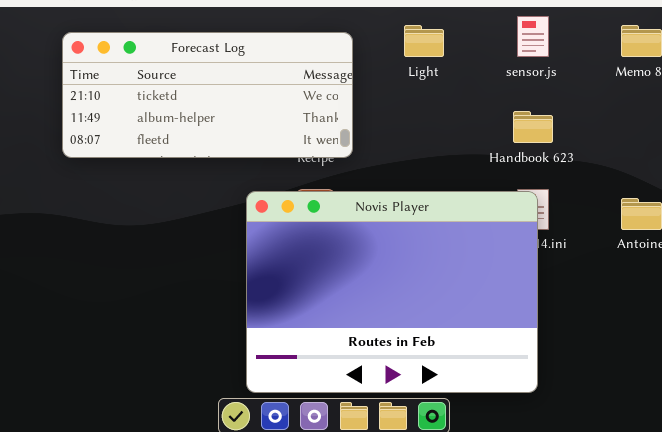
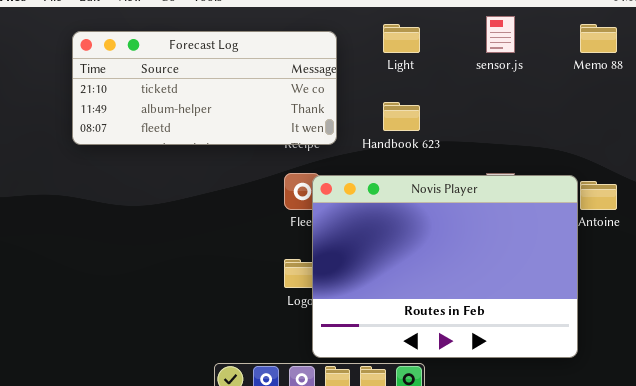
Handbook 623: [513,111,553,143] -> [383,102,420,131], moved
Novis Player: [246,191,538,393] -> [312,175,578,358], moved

